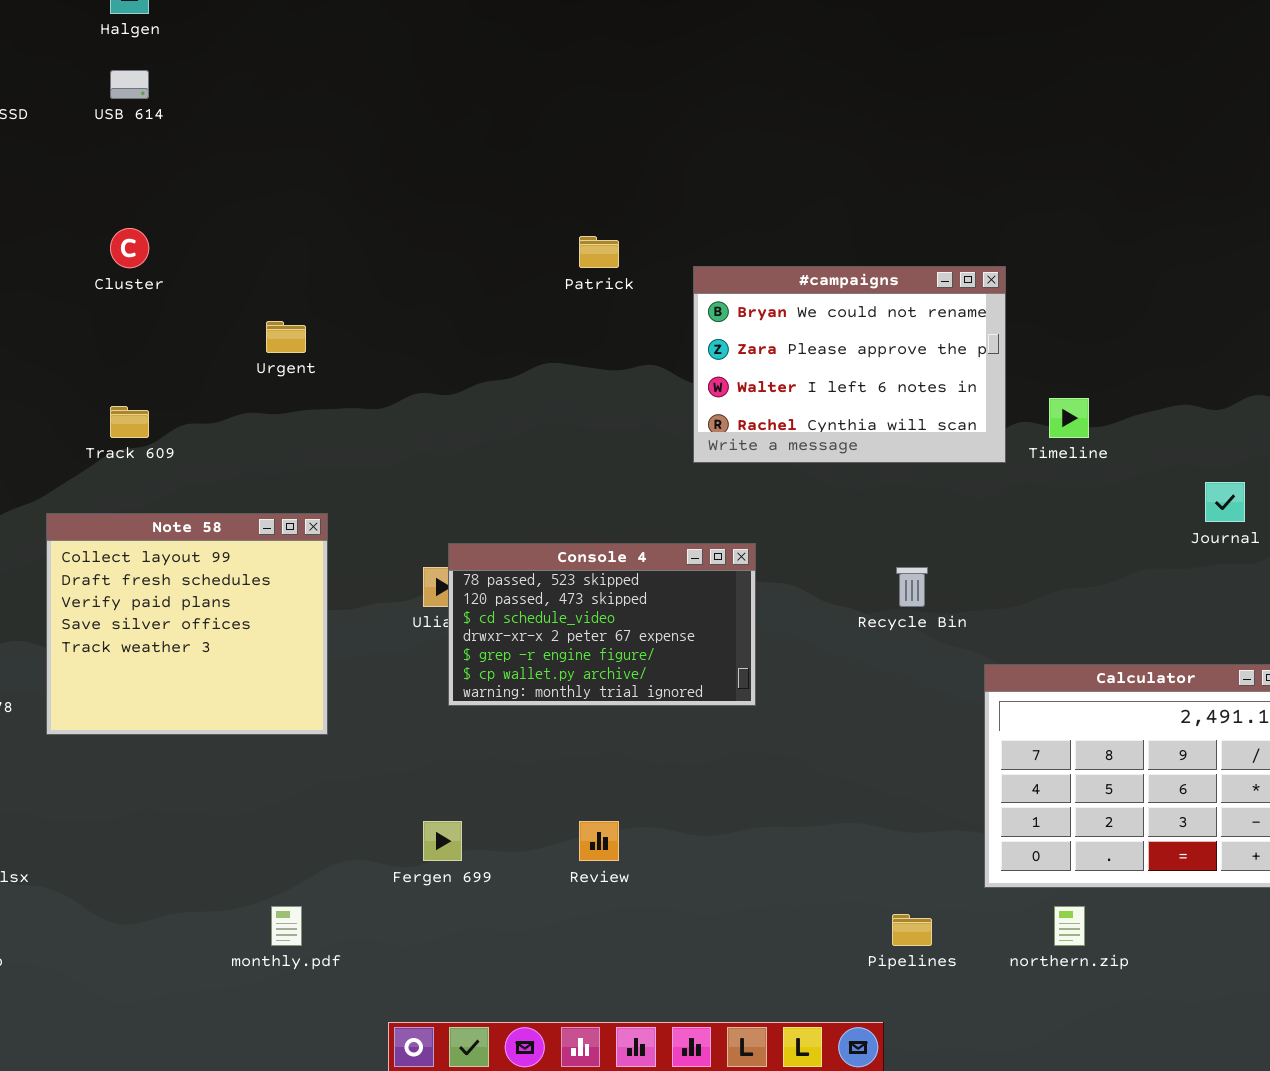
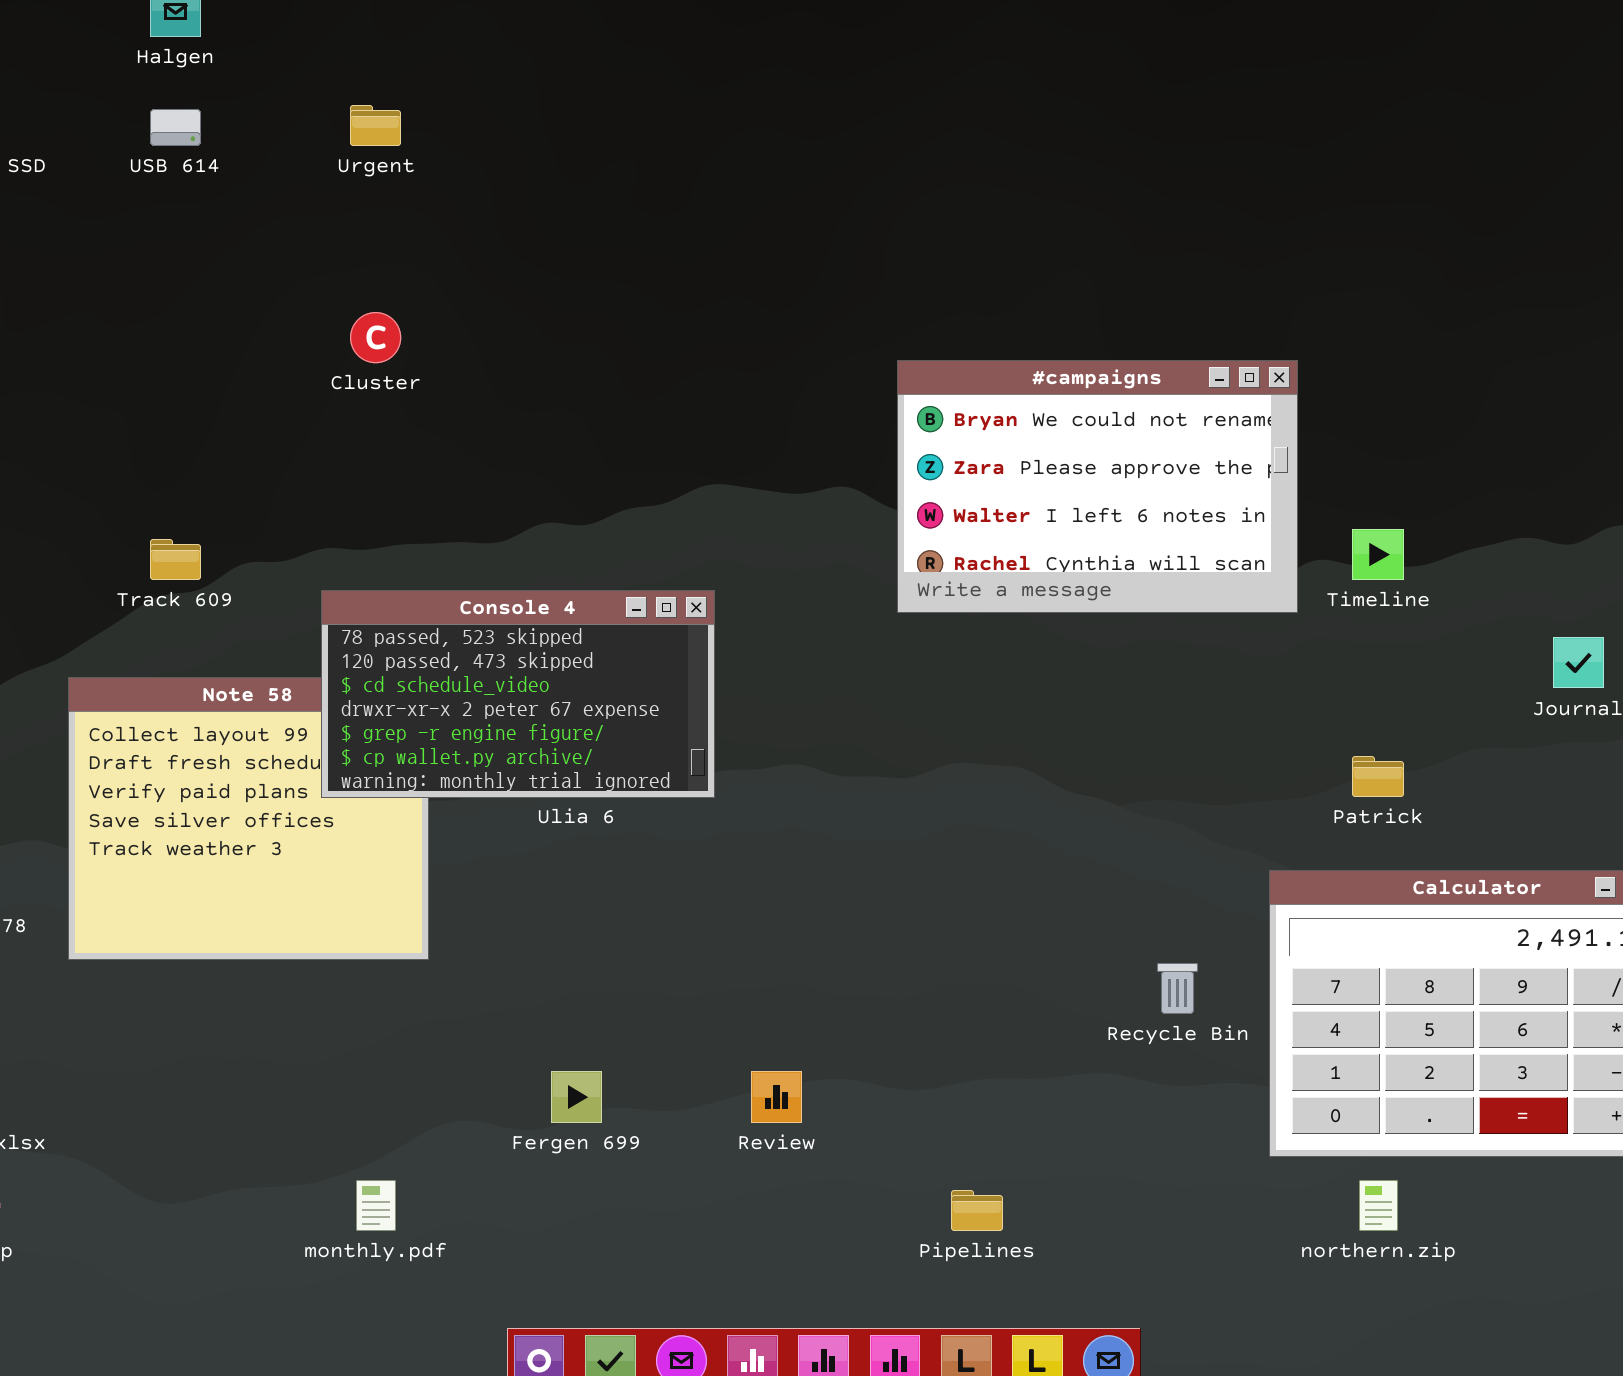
Cluster: [110,228,149,268] -> [350,312,401,363], moved
Patrick: [579,236,619,268] -> [1352,756,1404,797], moved
Urgent: [266,321,306,353] -> [350,105,401,146], moved
Console 4: [448,543,756,706] -> [321,590,715,798], moved
Recycle Bin: [896,567,928,607] -> [1157,963,1198,1014], moved
Pipelines: [892,914,932,946] -> [951,1190,1003,1231], moved

